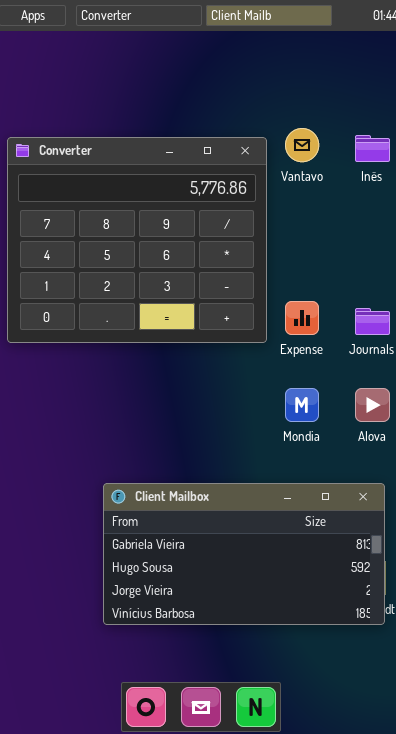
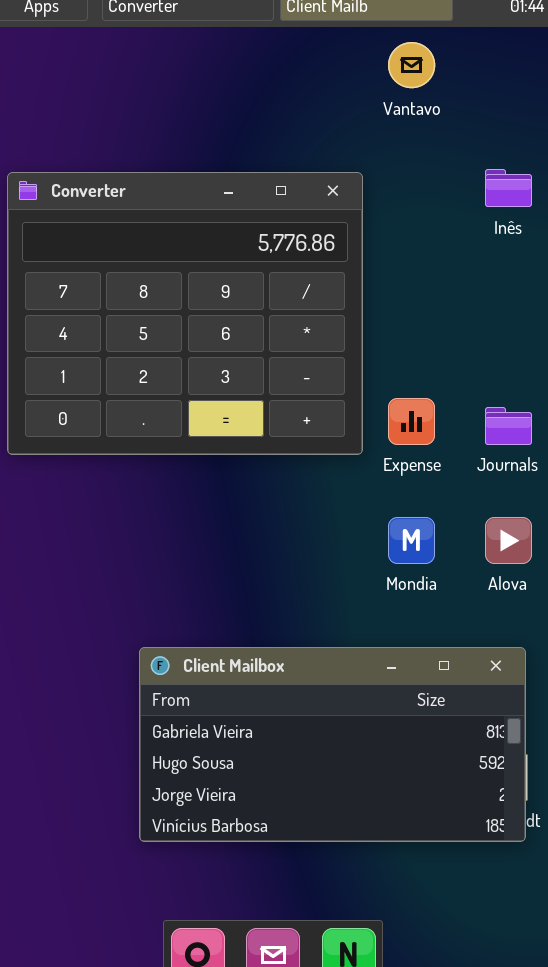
Vantavo: [285,128,319,162] -> [388,42,435,88], moved

